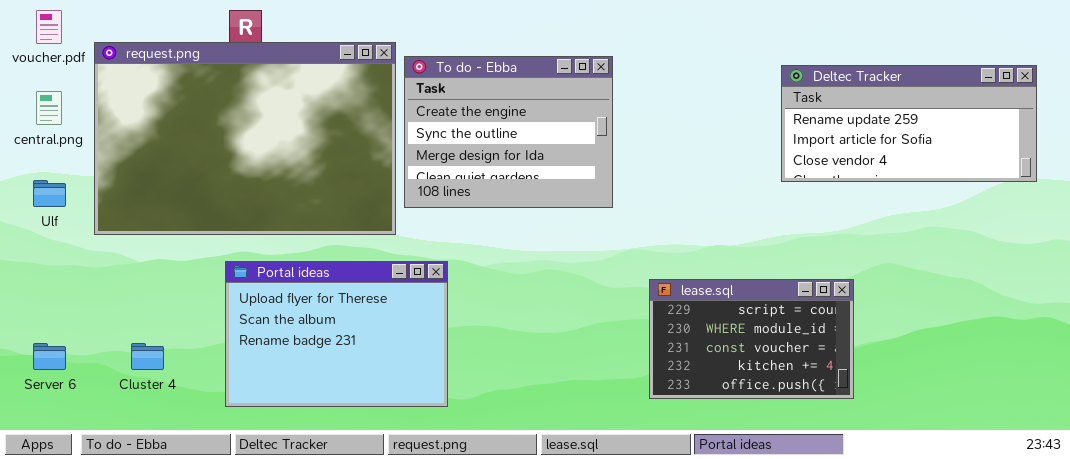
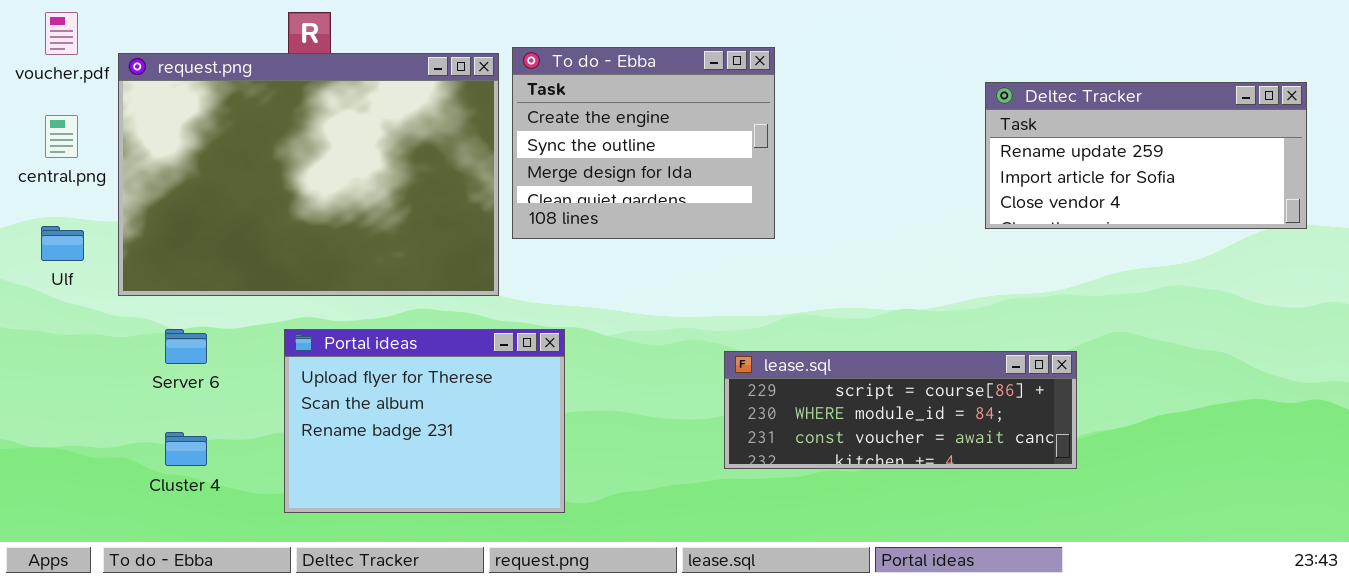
To do - Ebba: [404,56,613,208] -> [512,47,775,239], moved
lease.sql: [649,279,854,399] -> [724,351,1077,469], resized
Server 6: [33,343,66,370] -> [165,329,207,364], moved

